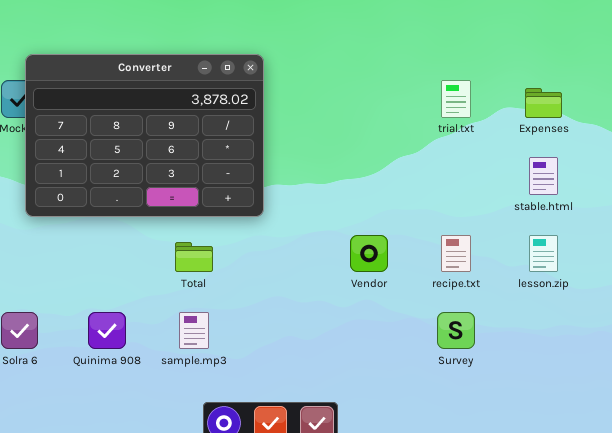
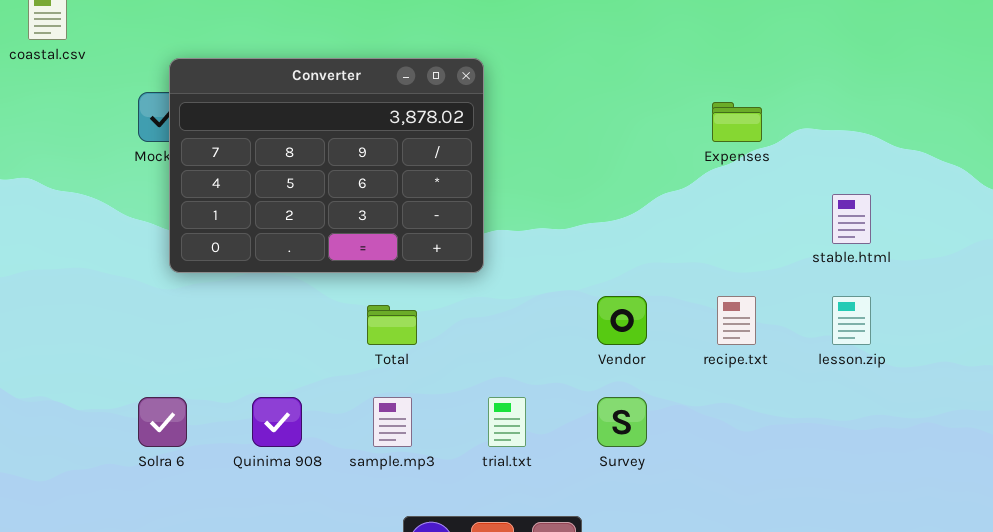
trial.txt: [441,80,471,118] -> [488,397,526,447], moved
Expenses: [525,88,562,118] -> [712,102,762,142], moved
Survey: [437,312,475,349] -> [597,397,647,447], moved

